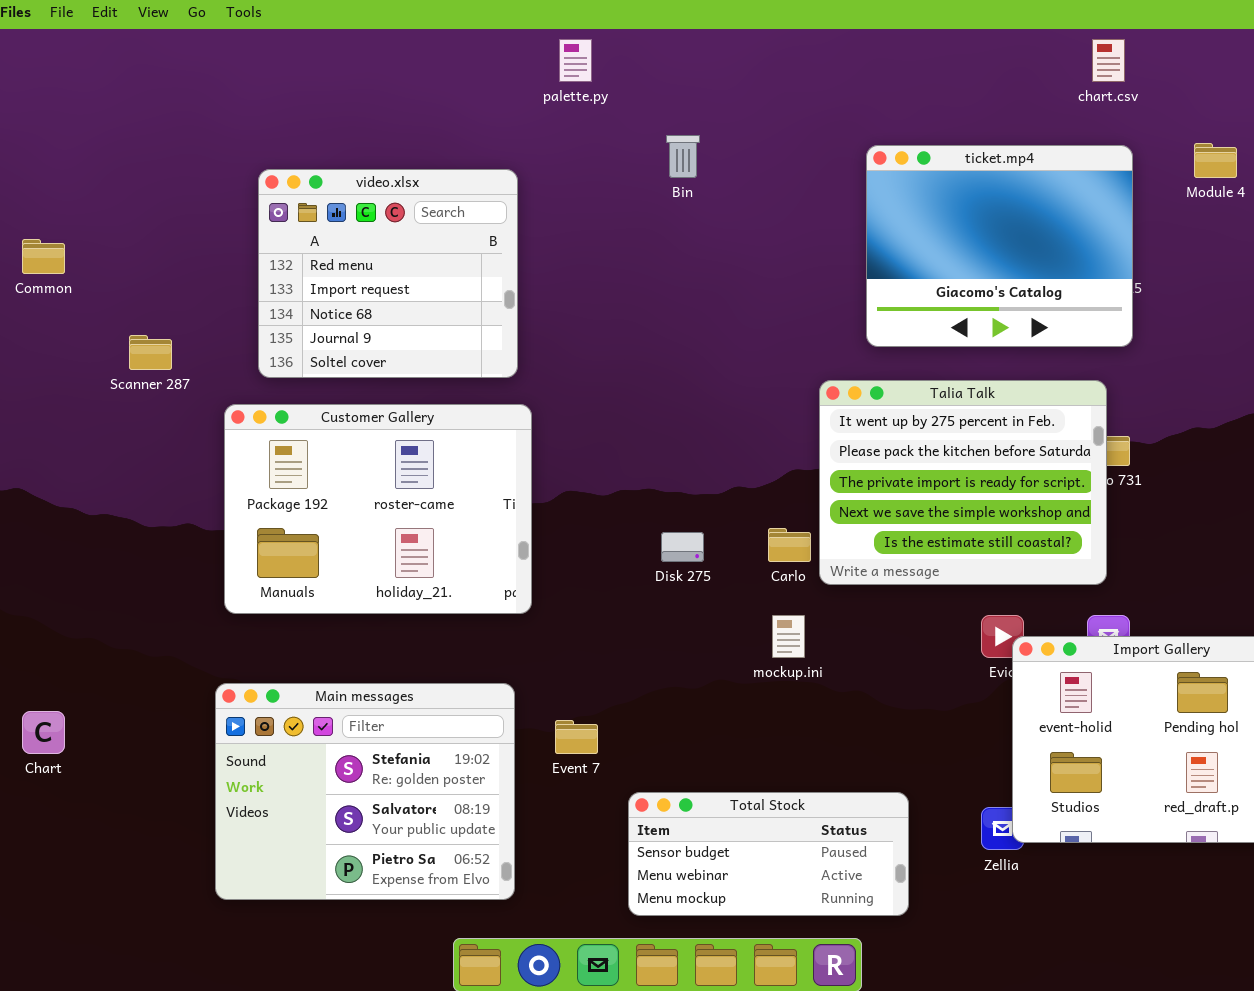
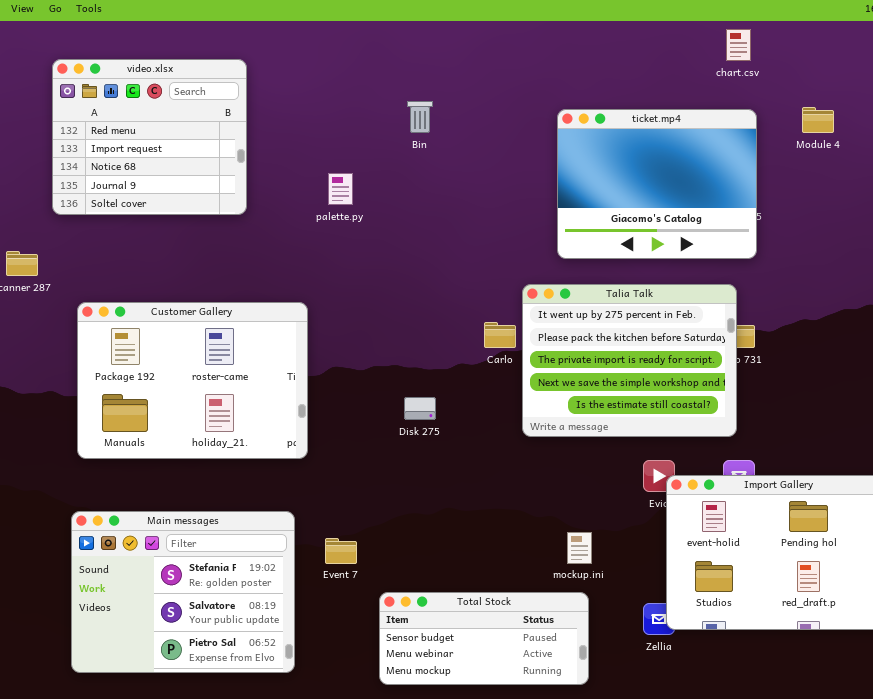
palette.py: [559,39,592,82] -> [328,173,353,205], moved
video.xlsx: [258,169,518,378] -> [52,59,247,215], moved
Carlo: [768,528,811,562] -> [484,322,516,348], moved
mockup.ini: [772,615,805,658] -> [567,532,592,564], moved

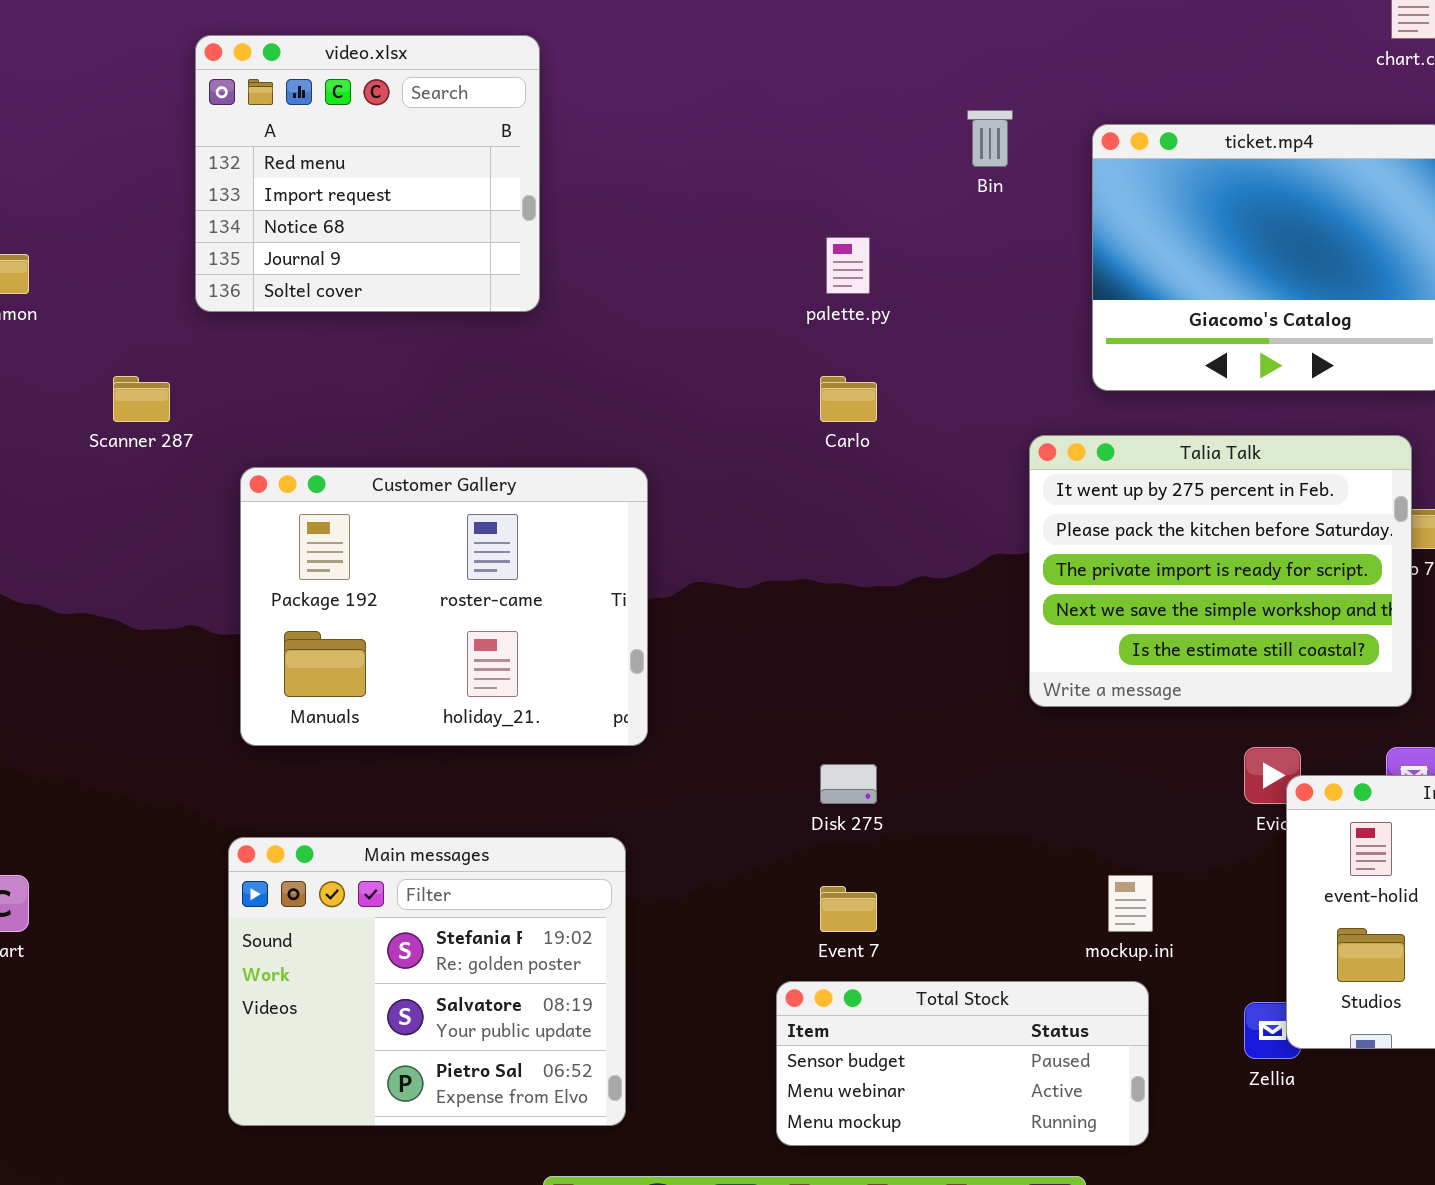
Bin: [407,101,433,133] -> [967,110,1013,167], moved
palette.py: [328,173,353,205] -> [826,237,870,294], moved
Carlo: [484,322,516,348] -> [820,376,877,422], moved
Disk 275: [404,397,436,420] -> [820,764,877,804], moved
Event 7: [325,538,357,564] -> [820,886,877,932], moved

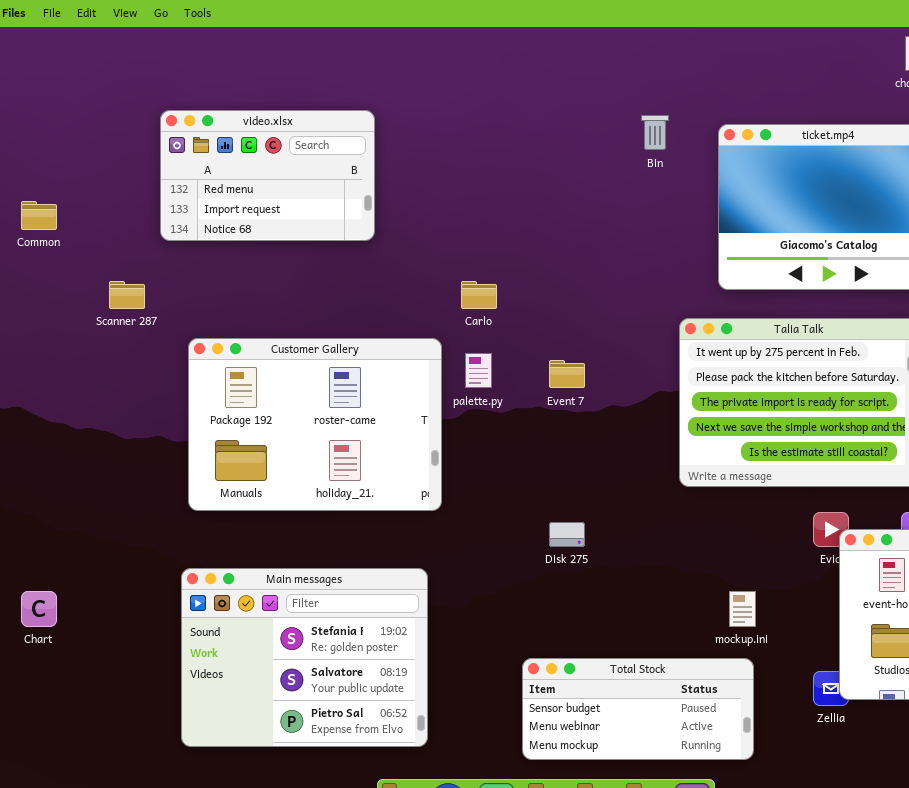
video.xlsx: [195,35,540,312] -> [160,110,375,241], resized
palette.py: [826,237,870,294] -> [465,353,492,388], moved
Carlo: [820,376,877,422] -> [461,281,497,309], moved
Event 7: [820,886,877,932] -> [549,360,585,388], moved

